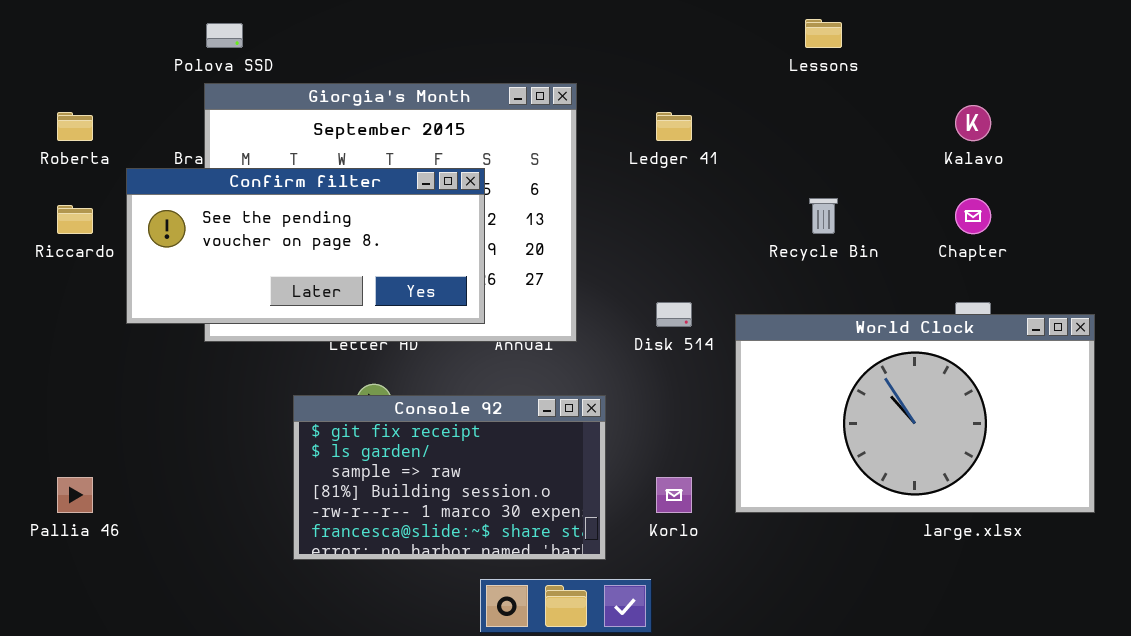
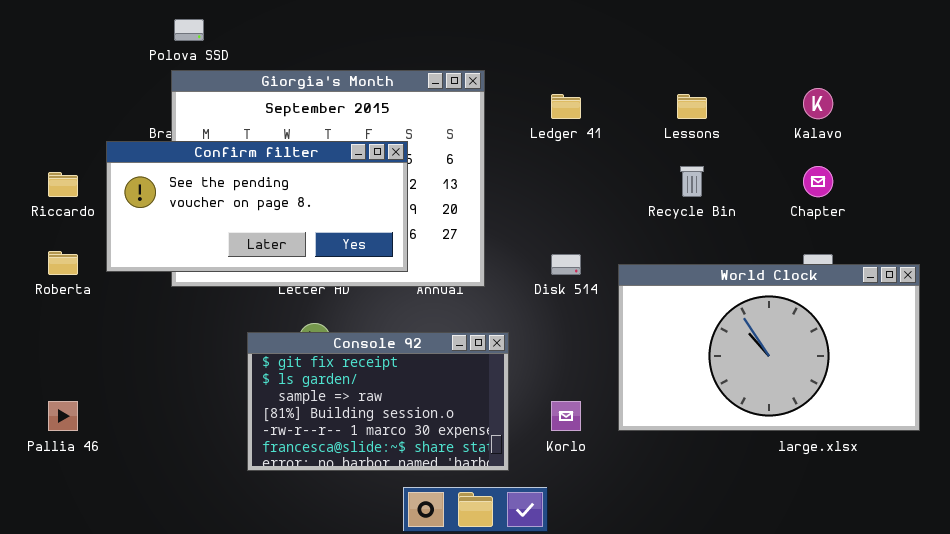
Lessons: [805,19,842,48] -> [677,94,707,119], moved
Roberta: [57,112,93,141] -> [48,251,78,275], moved

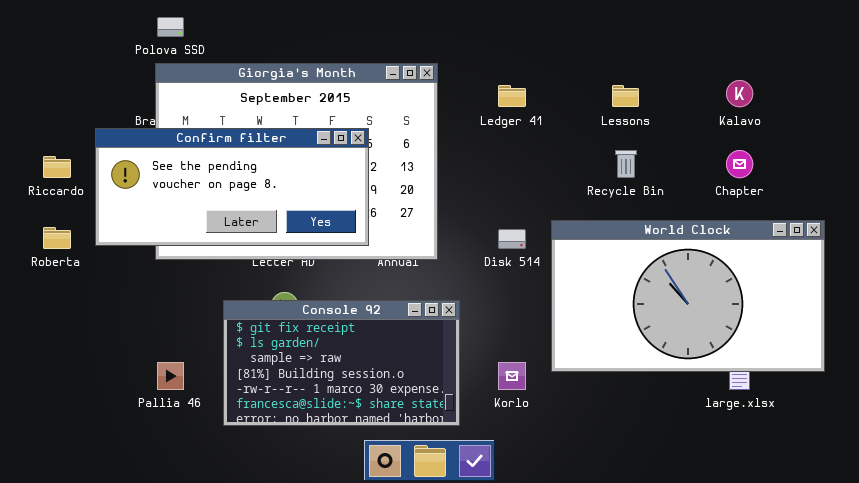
World Clock: [618,264,920,431] -> [551,220,825,372], moved
Pallia 46: [48,401,78,431] -> [157,362,184,390], moved

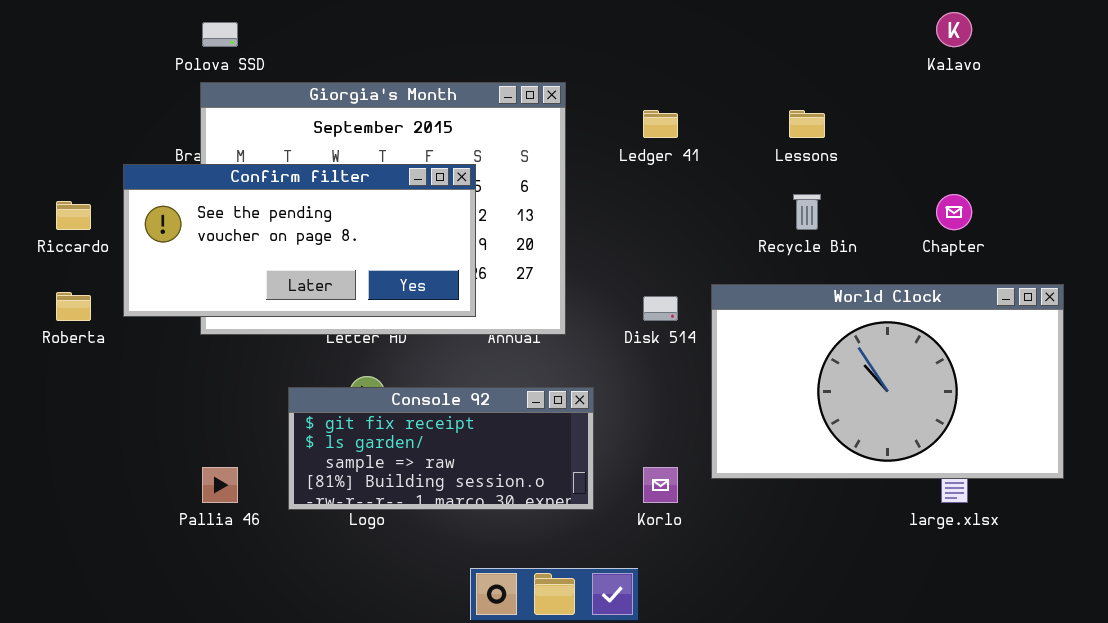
Kalavo: [726,80,753,107] -> [936,12,972,47], moved
Console 92: [223,300,460,426] -> [288,387,594,510], resized

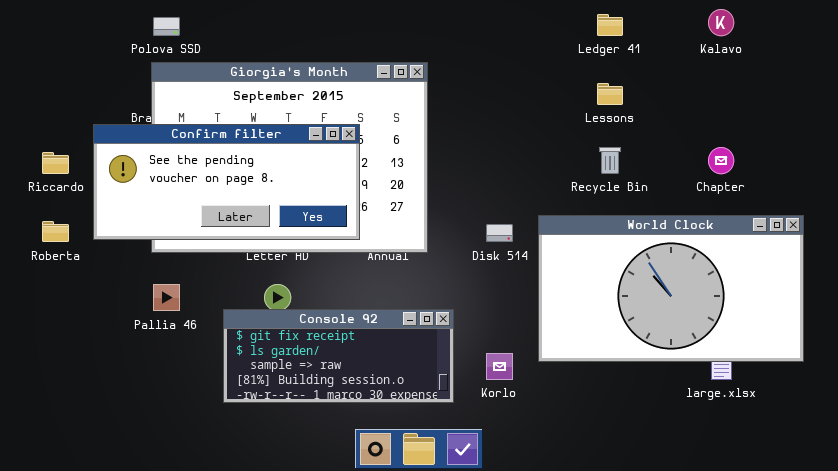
Ledger 41: [643,110,678,138] -> [597,14,623,36], moved
Console 92: [288,387,594,510] -> [223,309,454,403], moved
Pallia 46: [202,467,238,503] -> [153,284,180,311], moved

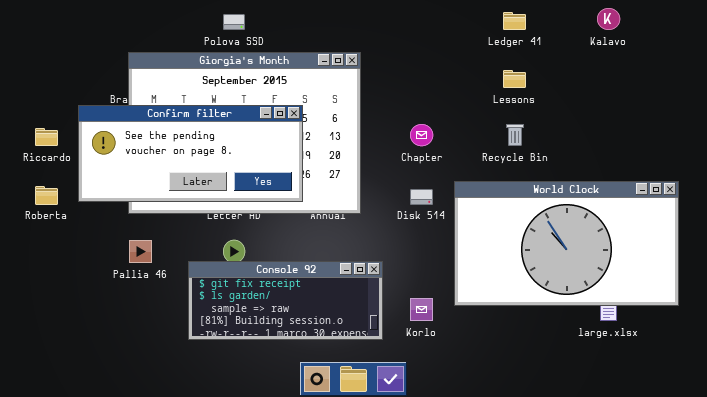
Polova SSD: [153,17,180,36] -> [223,14,245,30], moved
Chapter: [708,147,734,174] -> [410,124,433,146], moved

